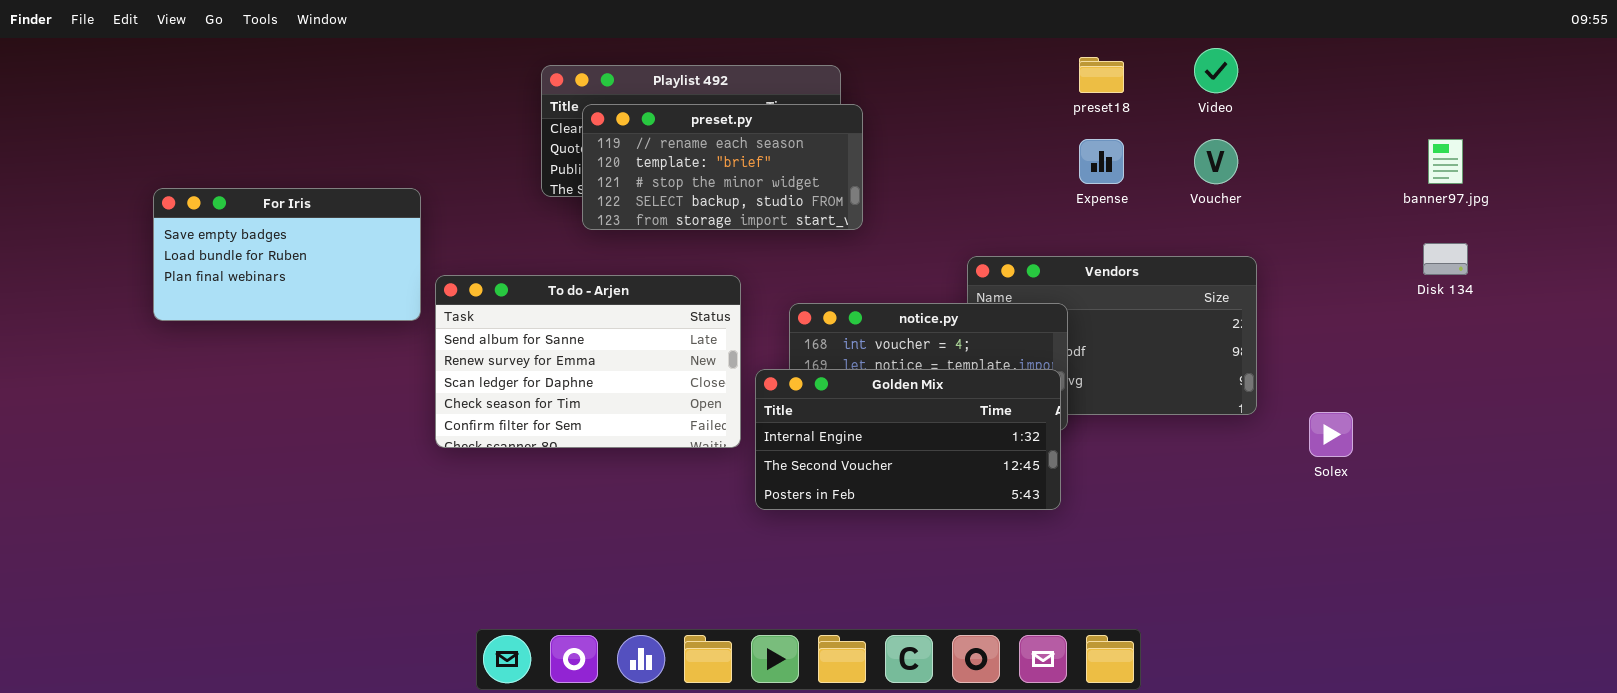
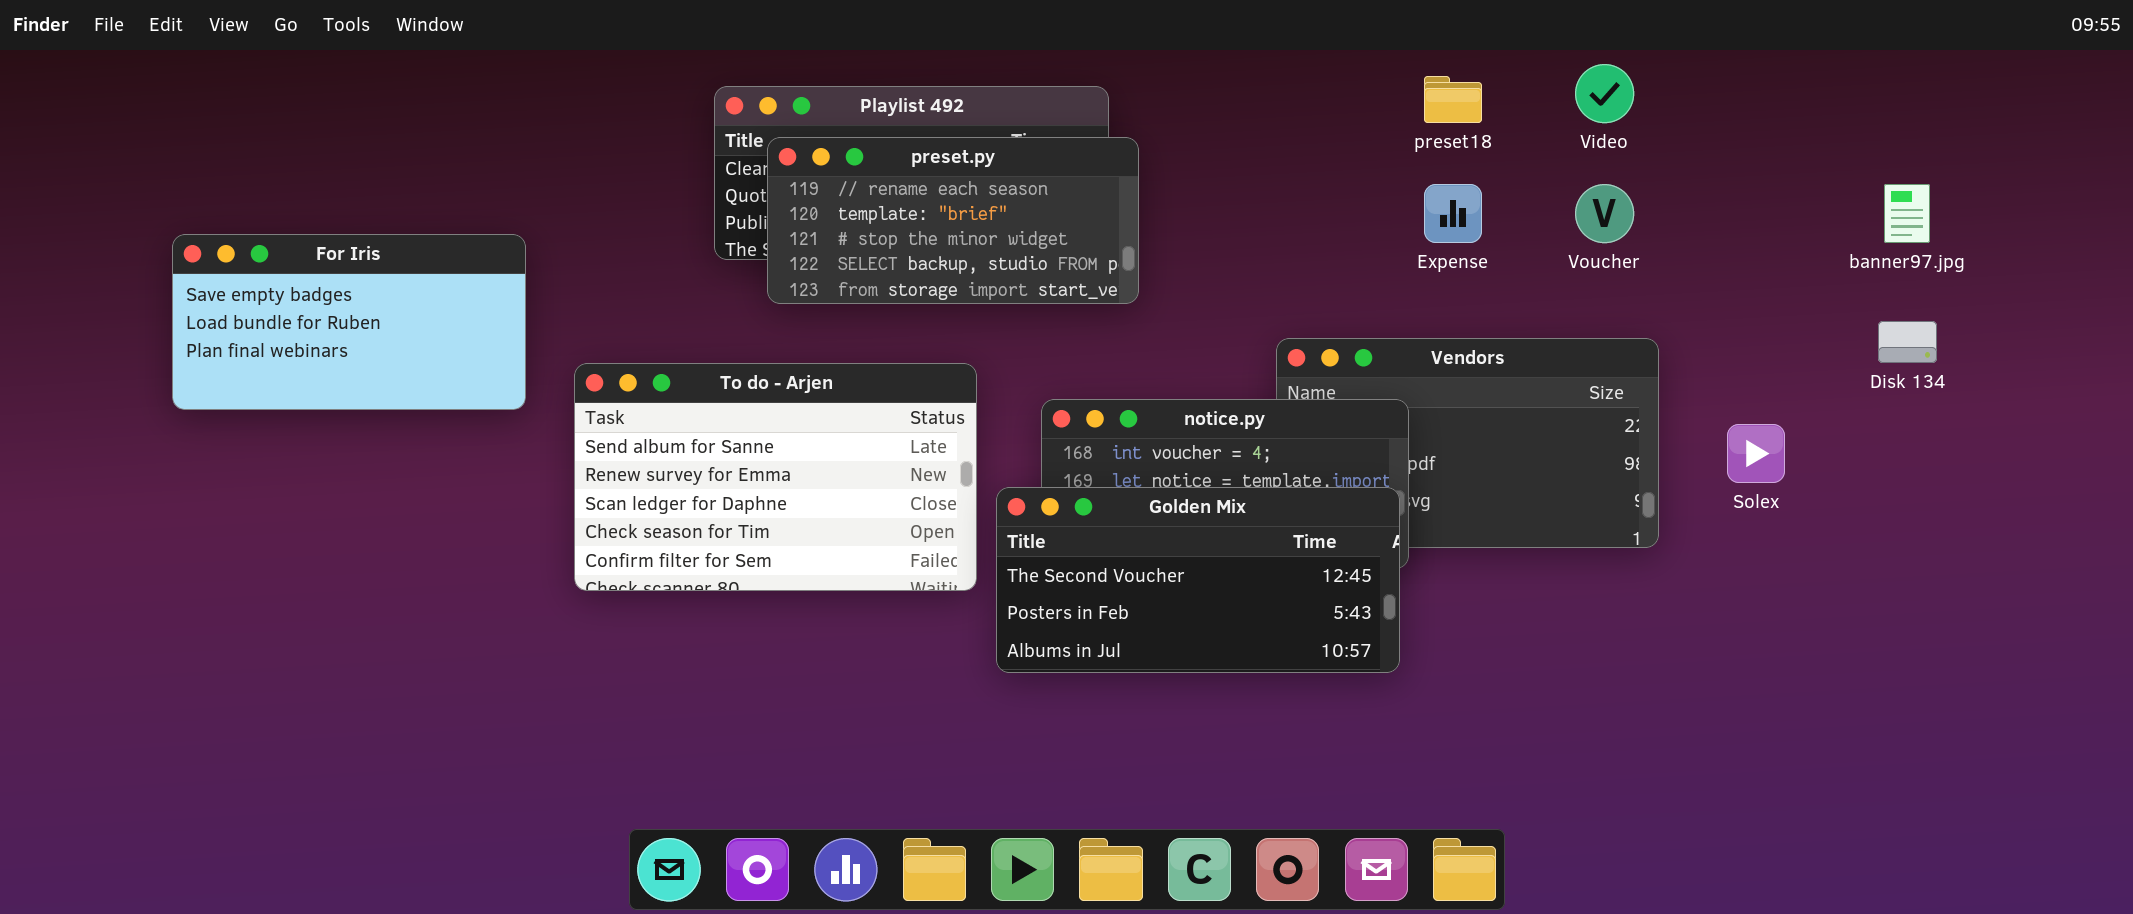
For Iris: [153,188,421,321] -> [172,234,526,410], moved
Golden Mix: [755,369,1061,510] -> [996,487,1400,673], scrolled down 1 row
Solex: [1309,412,1353,457] -> [1727,424,1785,483], moved

